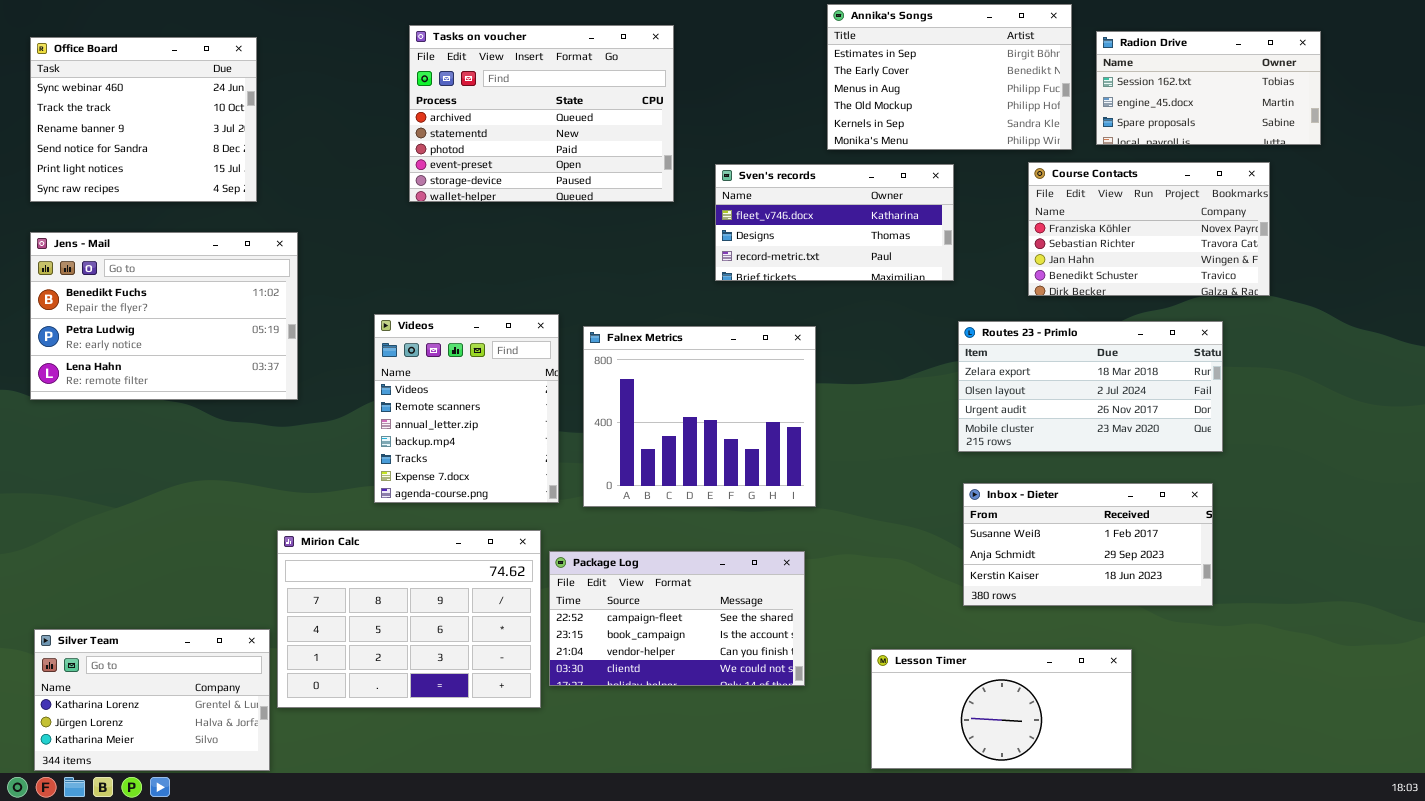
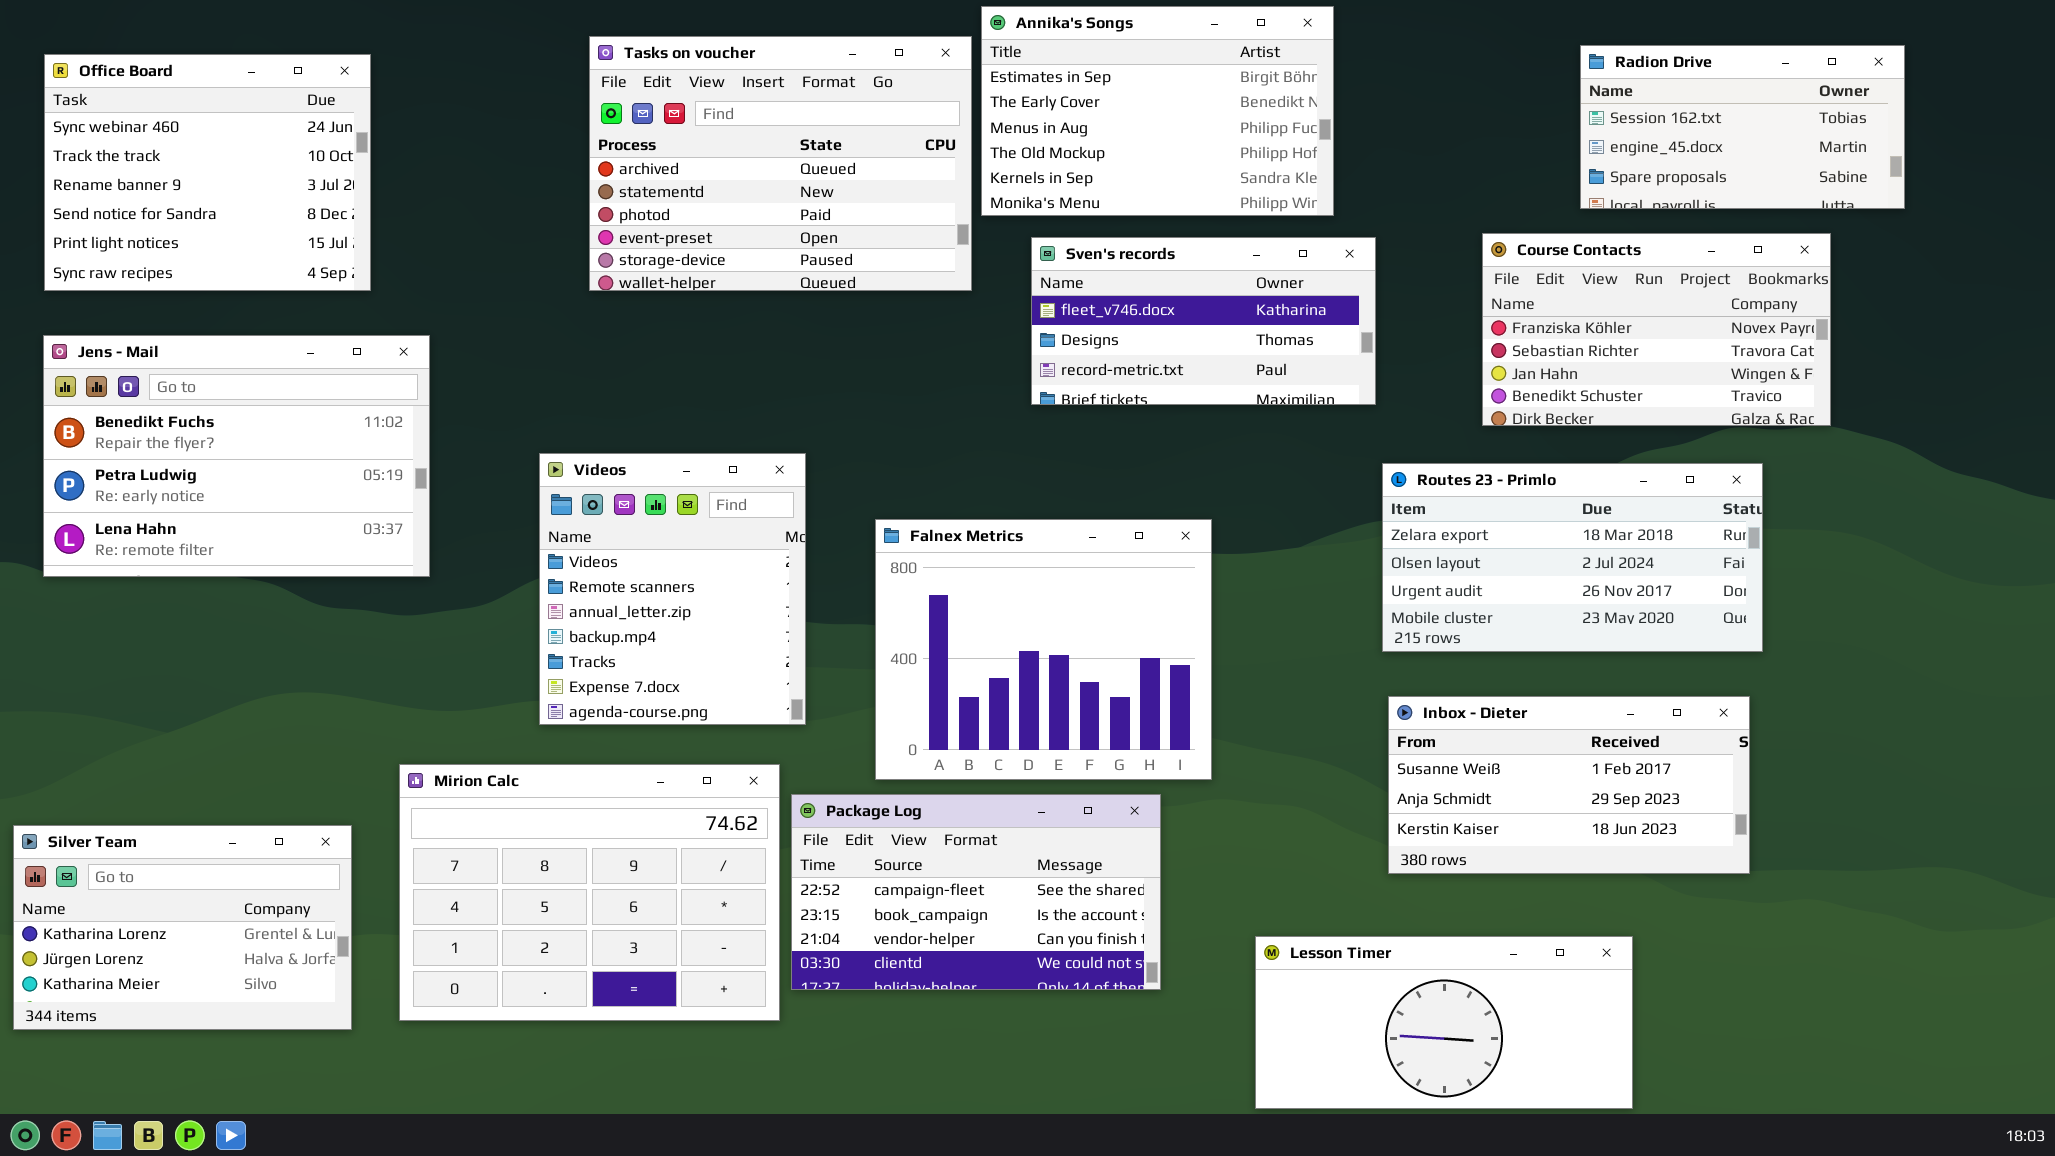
Annika's Songs: [827,4,1072,150] -> [981,6,1334,216], moved
Falnex Metrics: [583,326,816,507] -> [875,519,1212,780], moved
Silver Team: [34,629,270,771] -> [13,825,352,1030], moved

